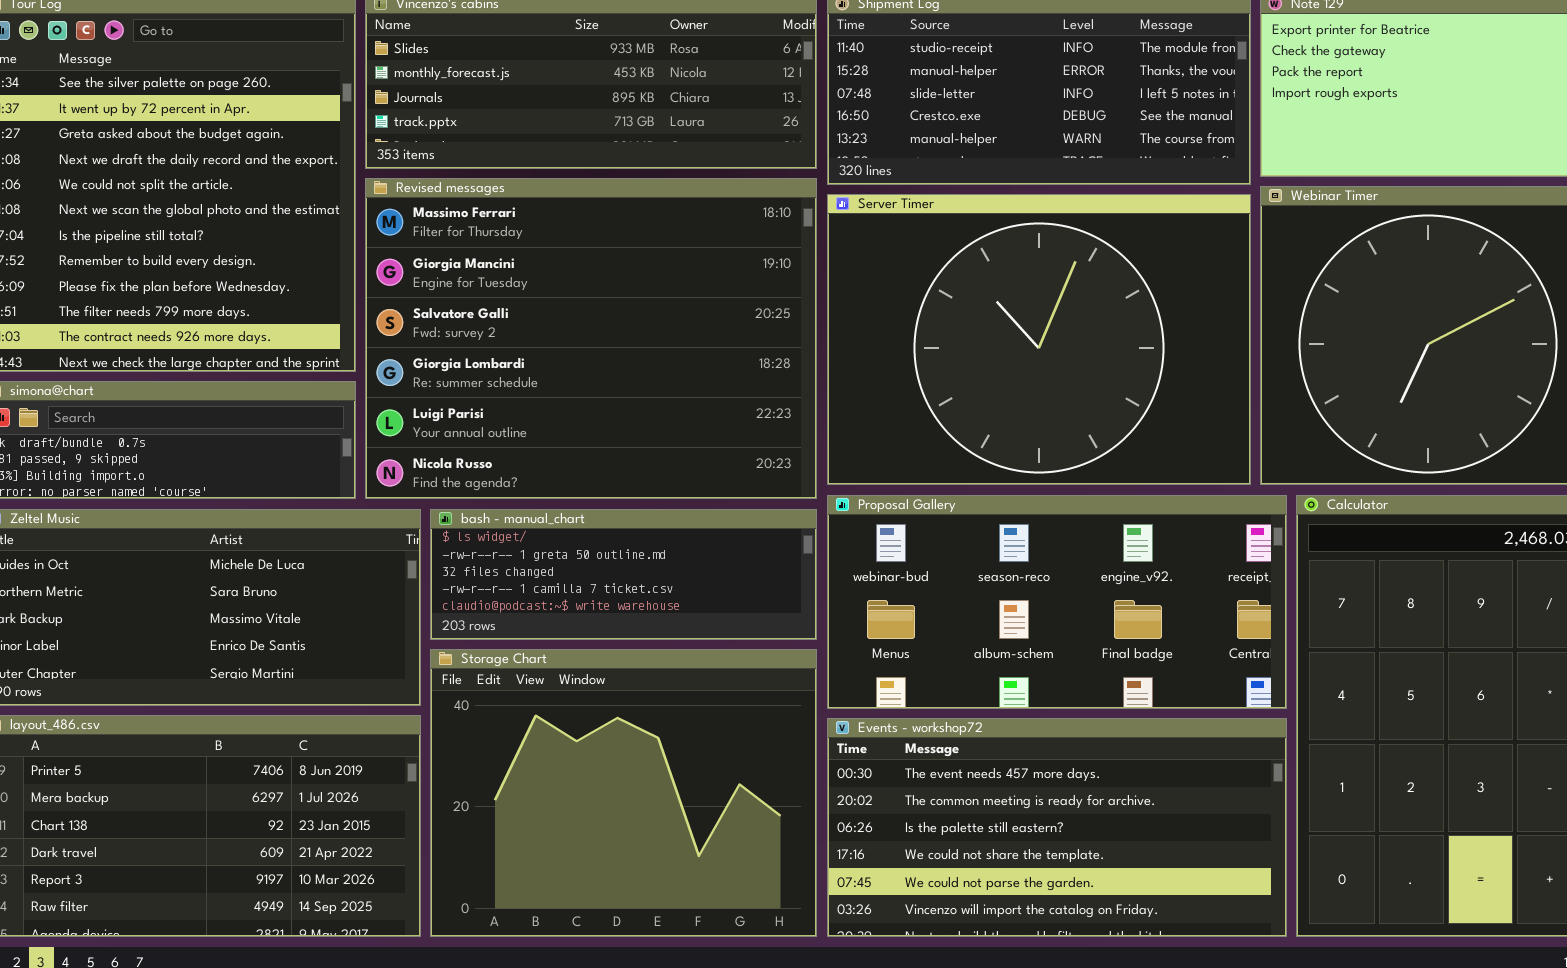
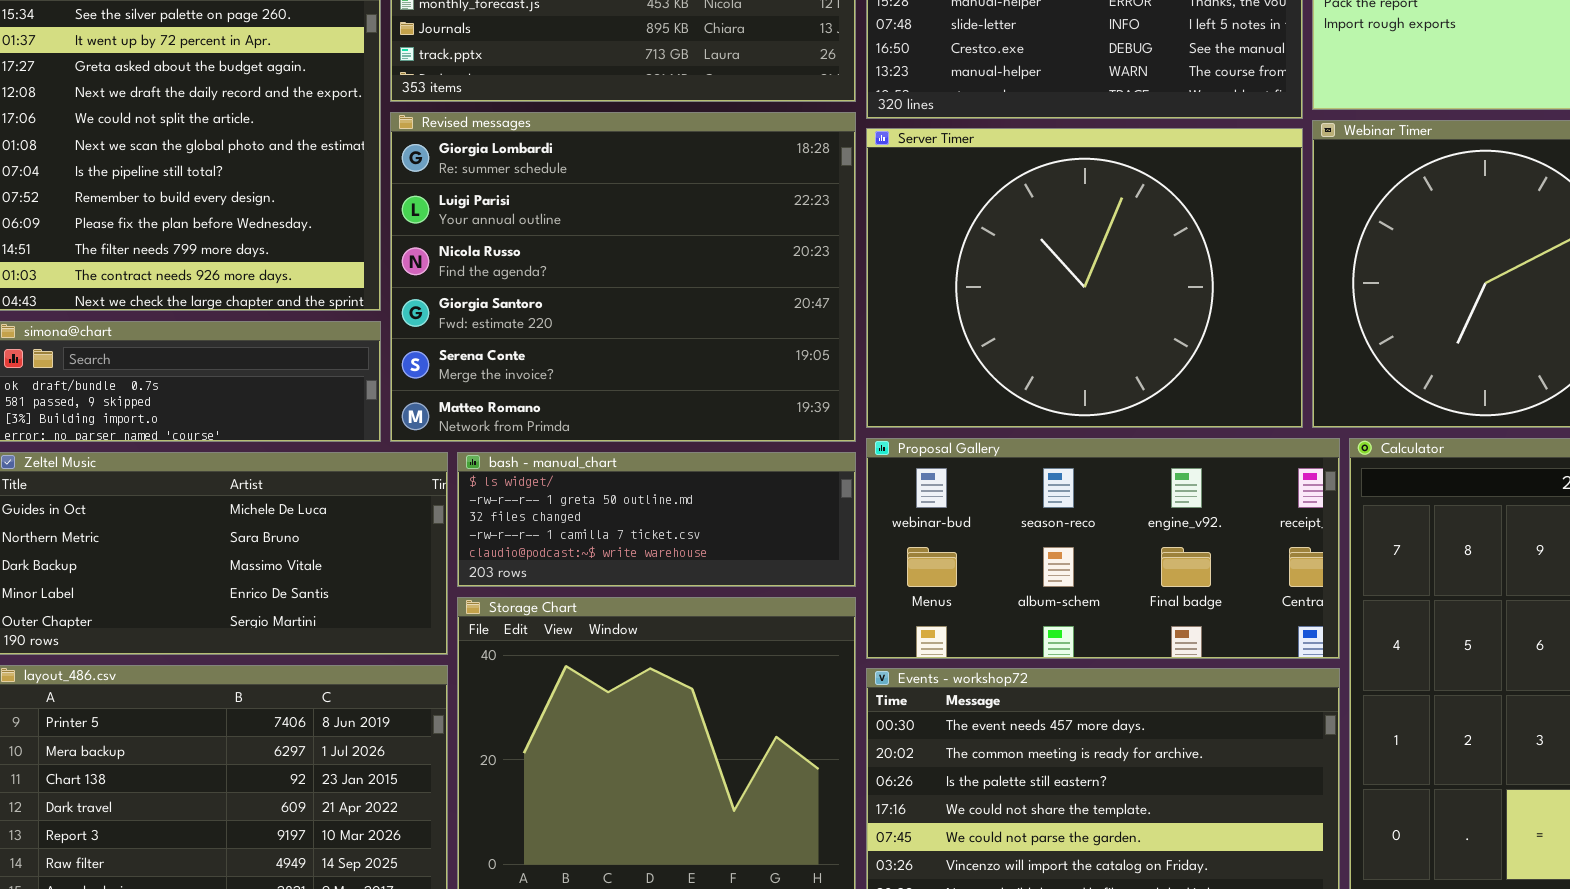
Revised messages: [365,178,817,499] -> [390,112,856,442], scrolled down 3 rows

